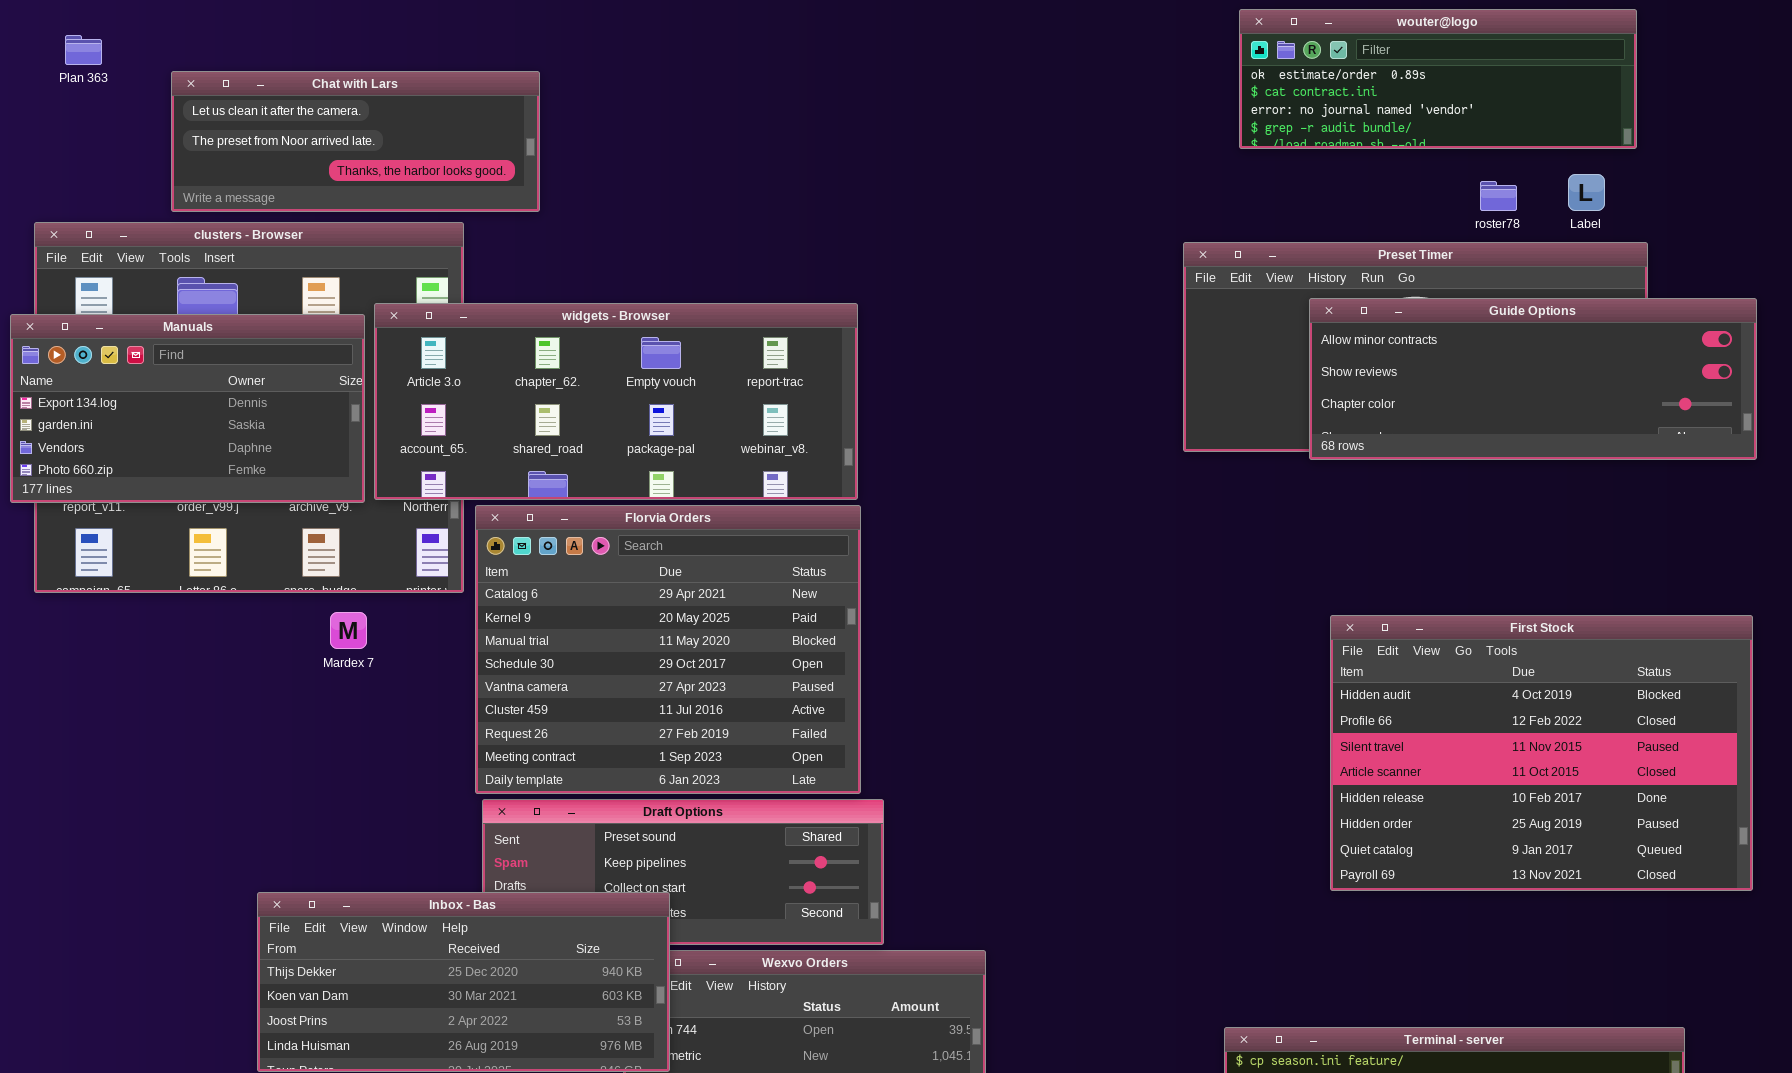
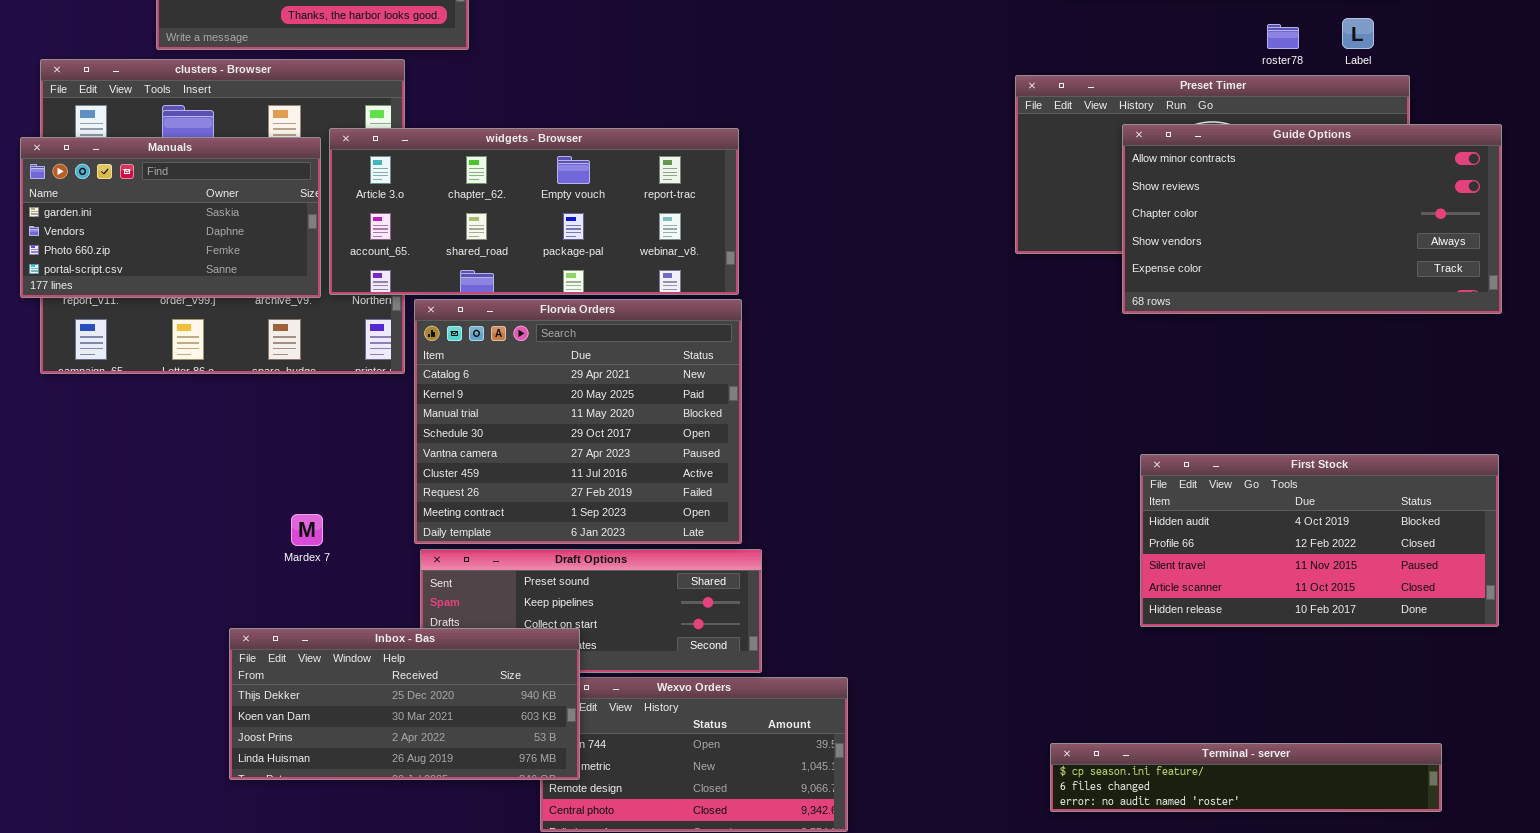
Guide Options: [1309,298,1757,460] -> [1122,124,1502,314], resized
Manuals: [10,314,365,503] -> [20,137,321,298], scrolled down 1 row
Mardex 7: [330,612,367,649] -> [291,514,323,546], moved
First Stock: [1330,615,1753,891] -> [1140,454,1499,627], resized

